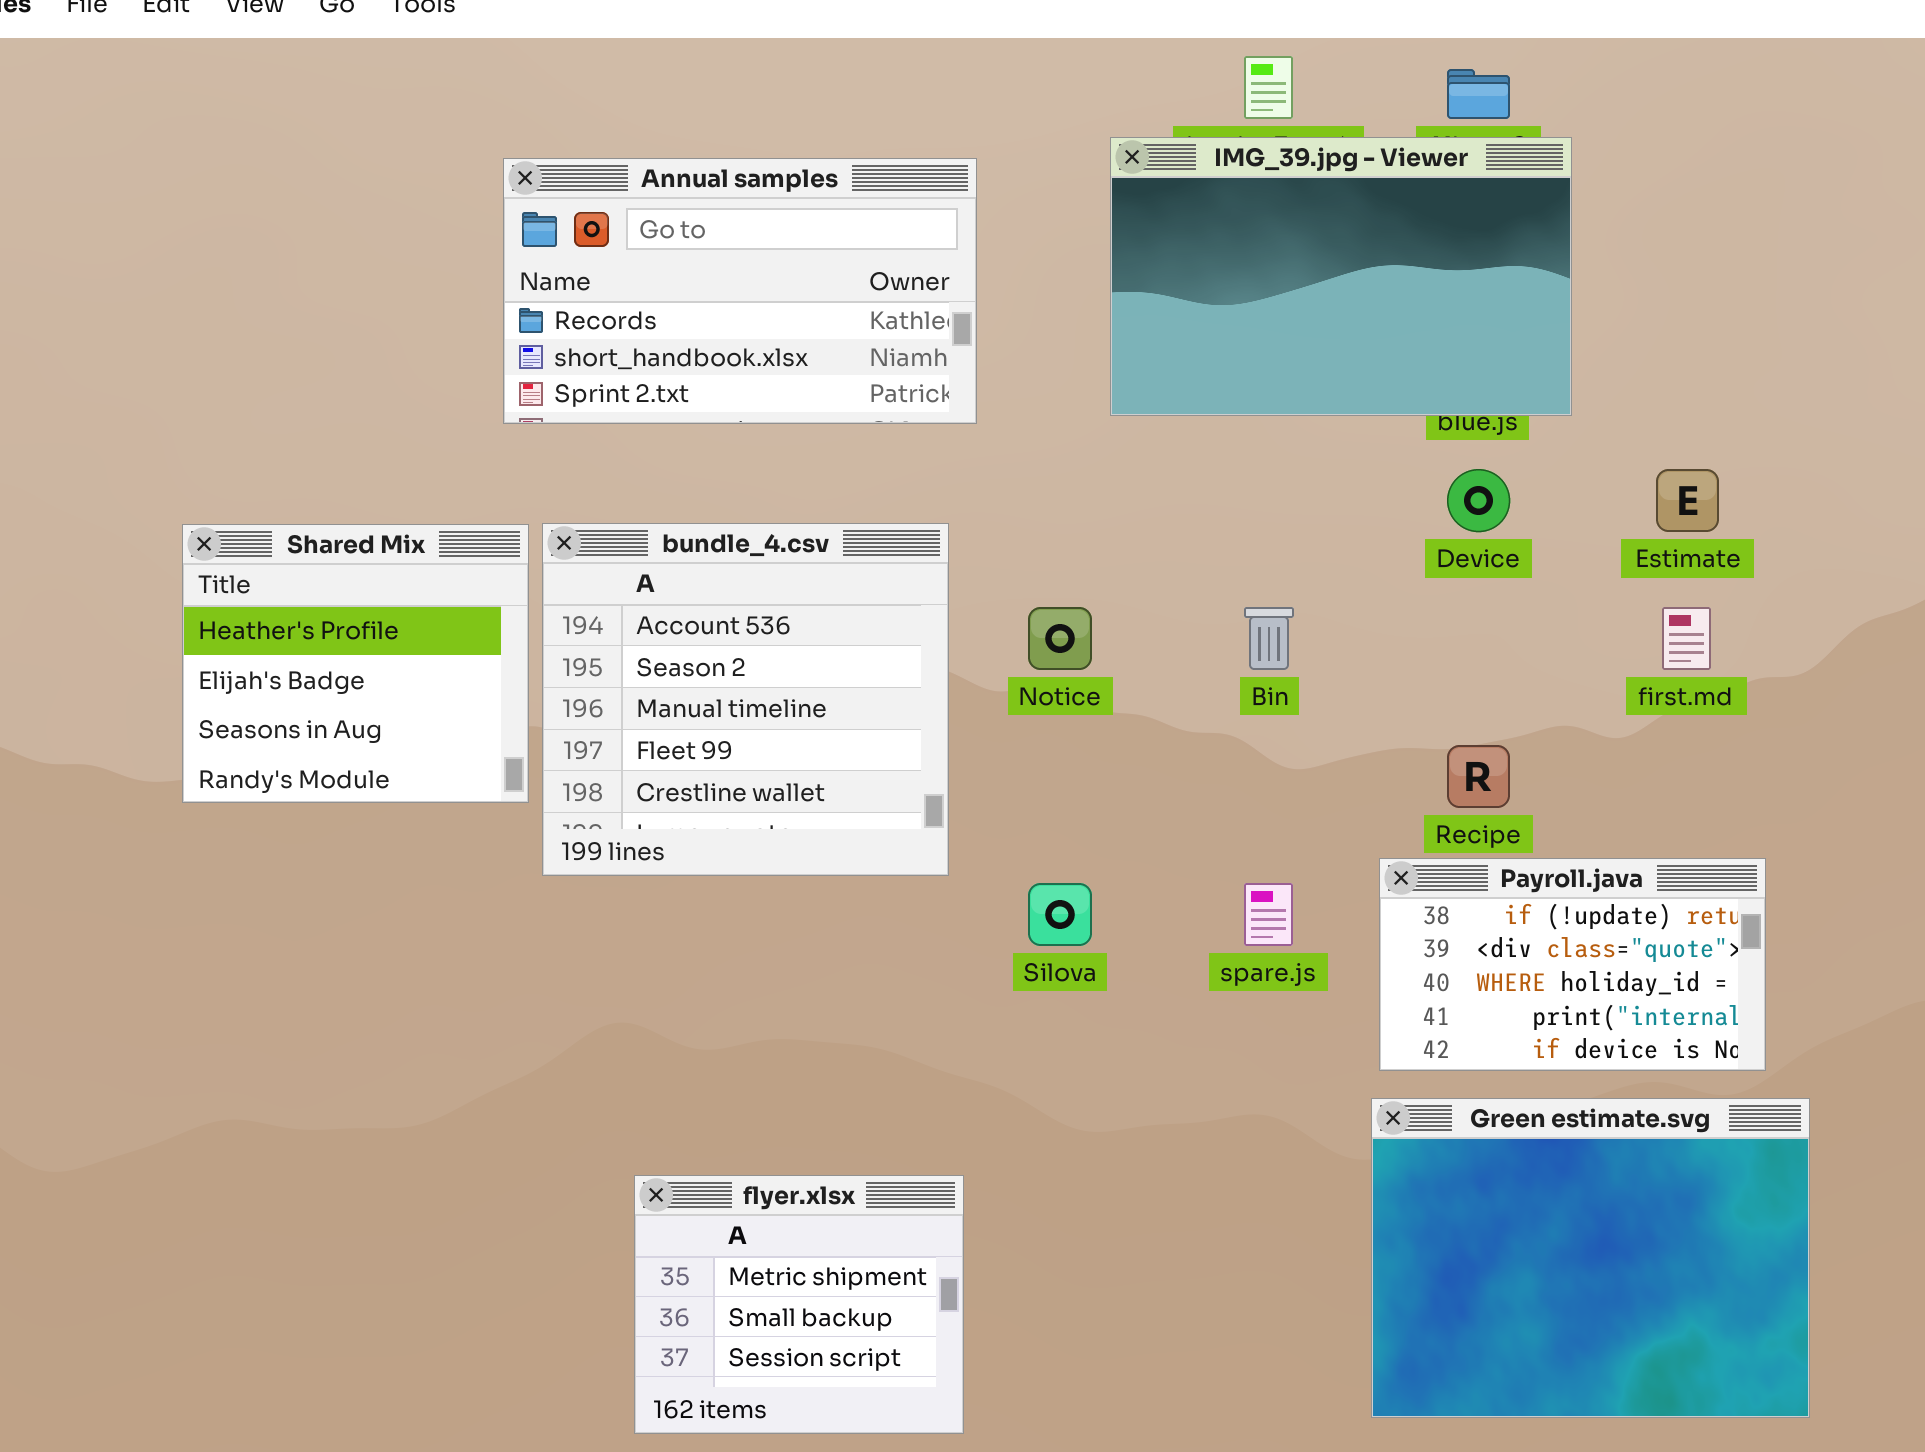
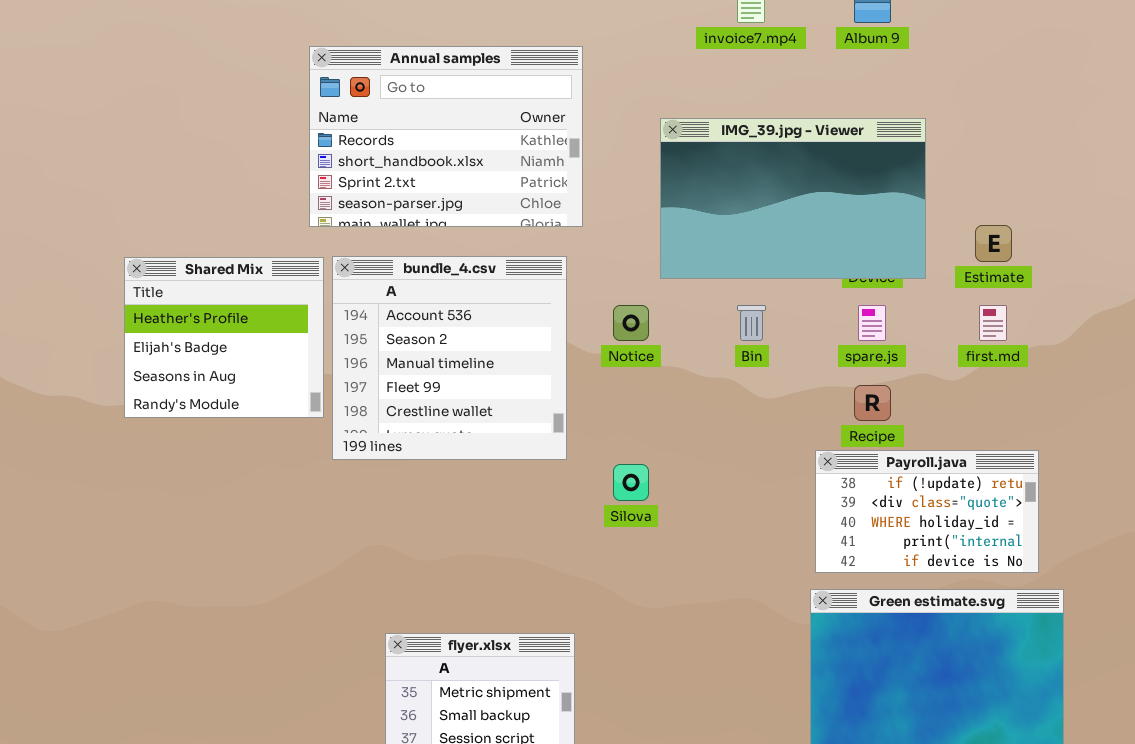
IMG_39.jpg - Viewer: [1110,137,1572,416] -> [660,118,926,279], moved
Annual samples: [503,158,977,424] -> [309,46,583,227], resized
spare.js: [1244,883,1293,946] -> [858,305,886,341], moved

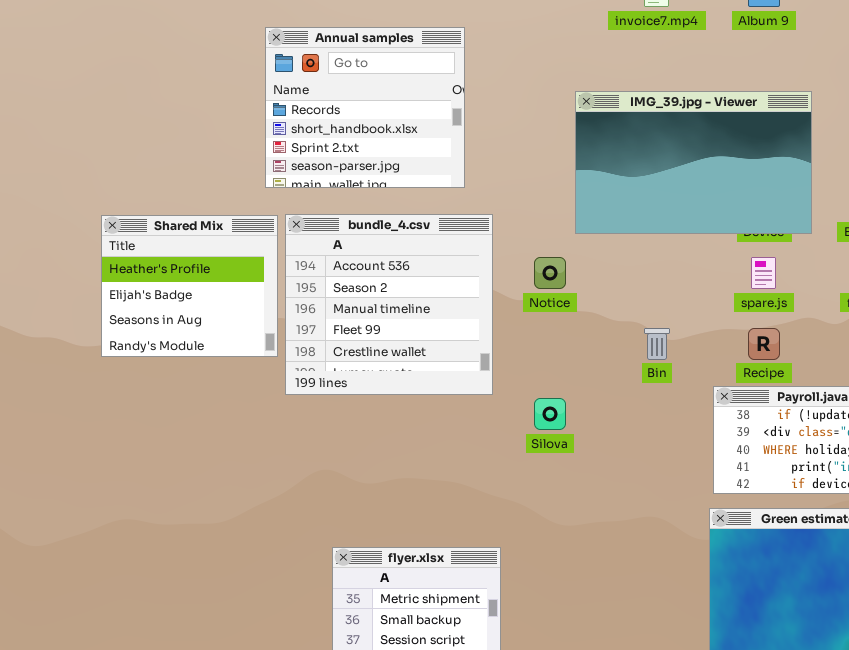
Annual samples: [309,46,583,227] -> [265,27,465,188], resized
Bin: [737,305,766,341] -> [644,328,670,360], moved

